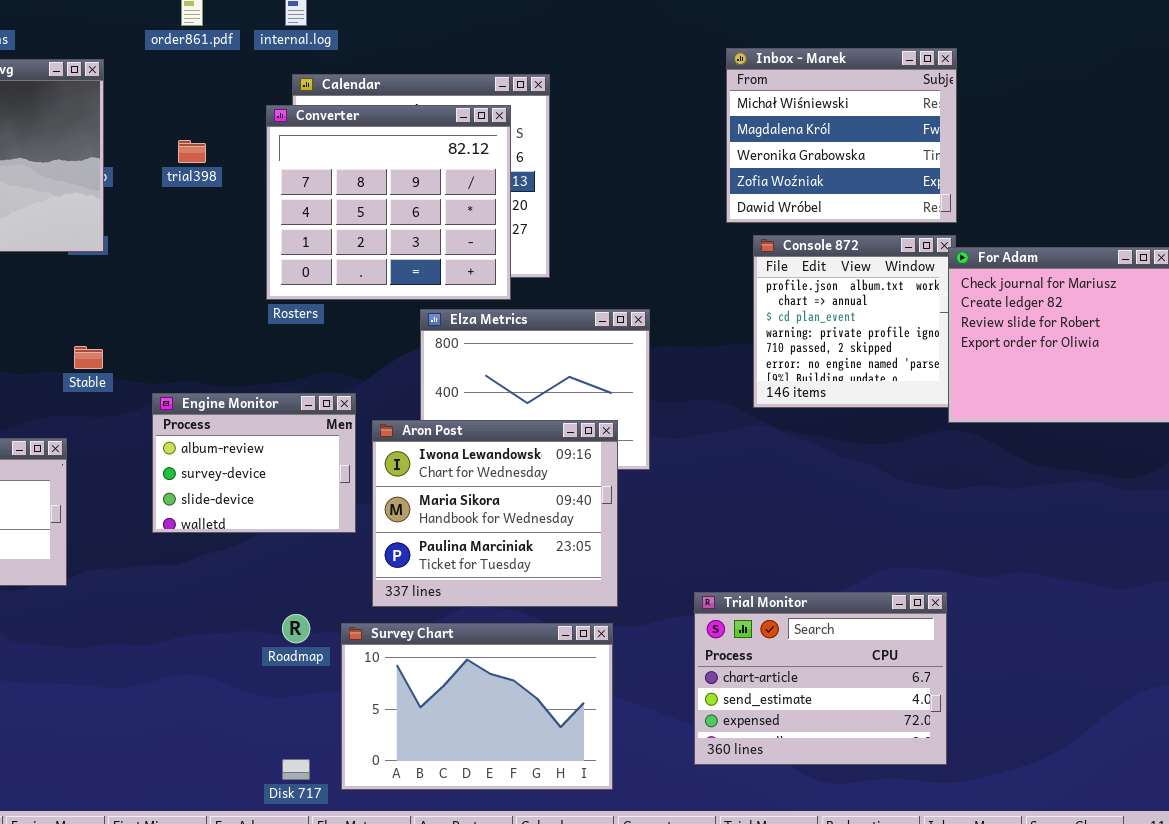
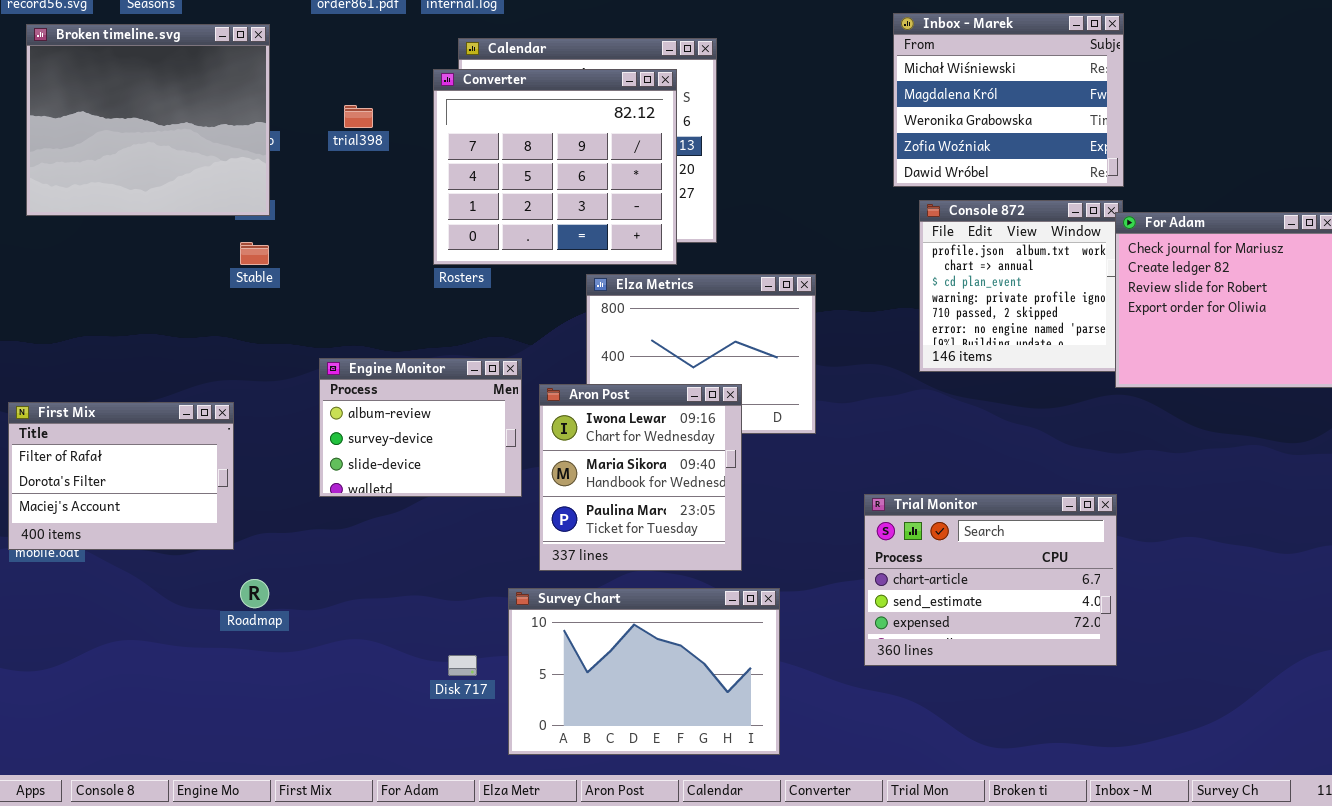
Stable: [74,346,103,369] -> [240,242,269,265], moved
Aron Post: [372,420,618,607] -> [539,384,742,571], resized
Trial Monitor: [694,592,947,765] -> [864,494,1117,666], moved
Roadmap: [282,614,310,643] -> [240,579,269,608], moved
Disk 717: [282,759,310,780] -> [448,655,477,676], moved

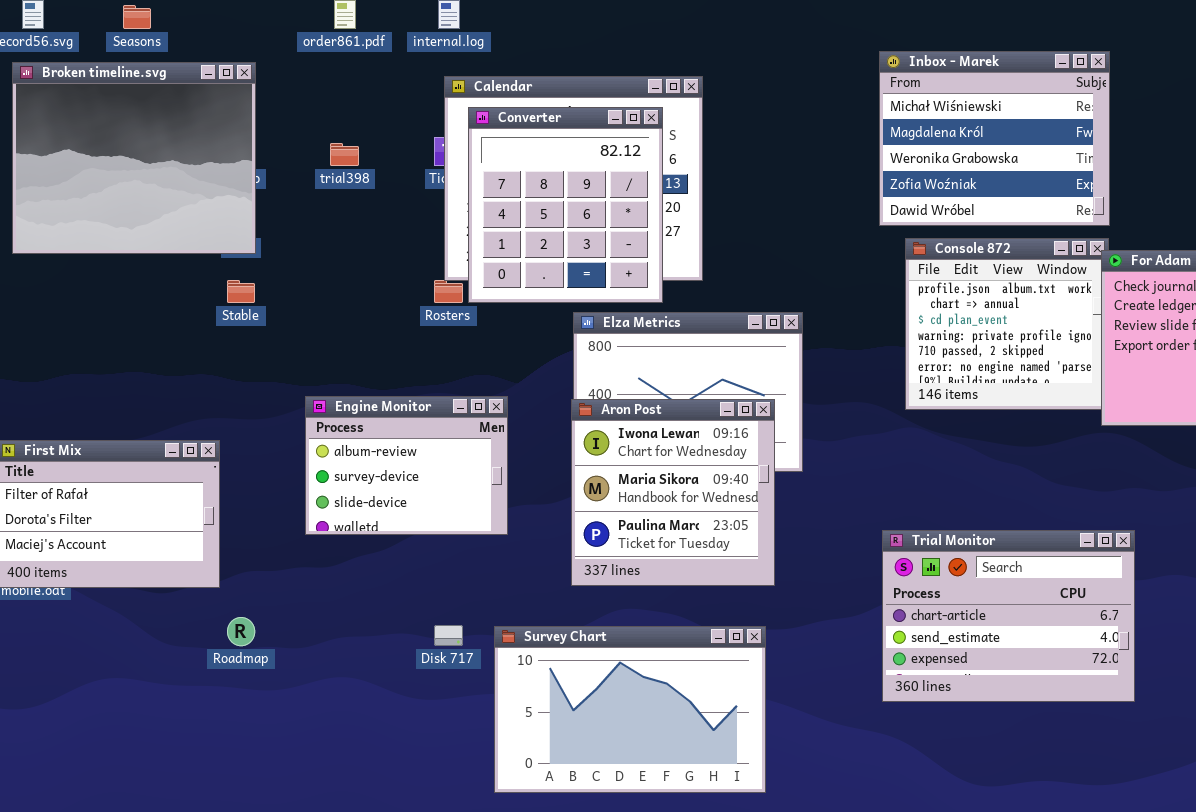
Converter: [433,69,677,265] -> [468,107,663,303], resized
Aron Post: [539,384,742,571] -> [571,399,775,586], moved
Trial Monitor: [864,494,1117,666] -> [882,530,1135,702], moved
Disk 717: [448,655,477,676] -> [434,625,463,646], moved

